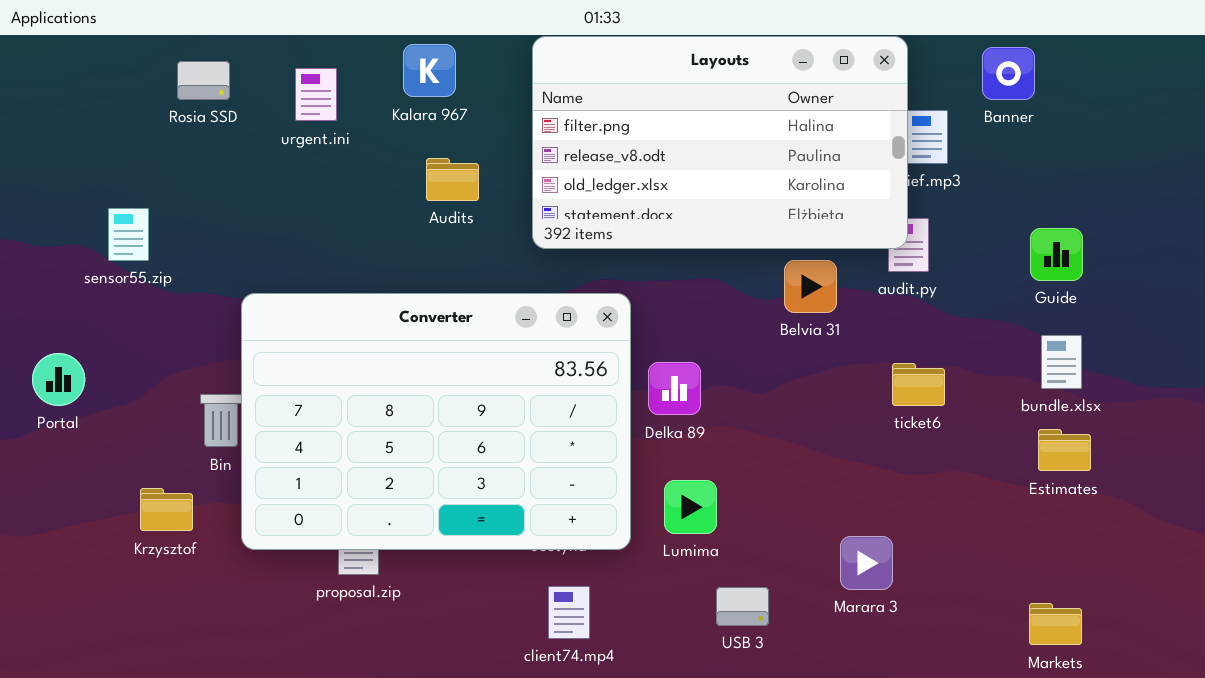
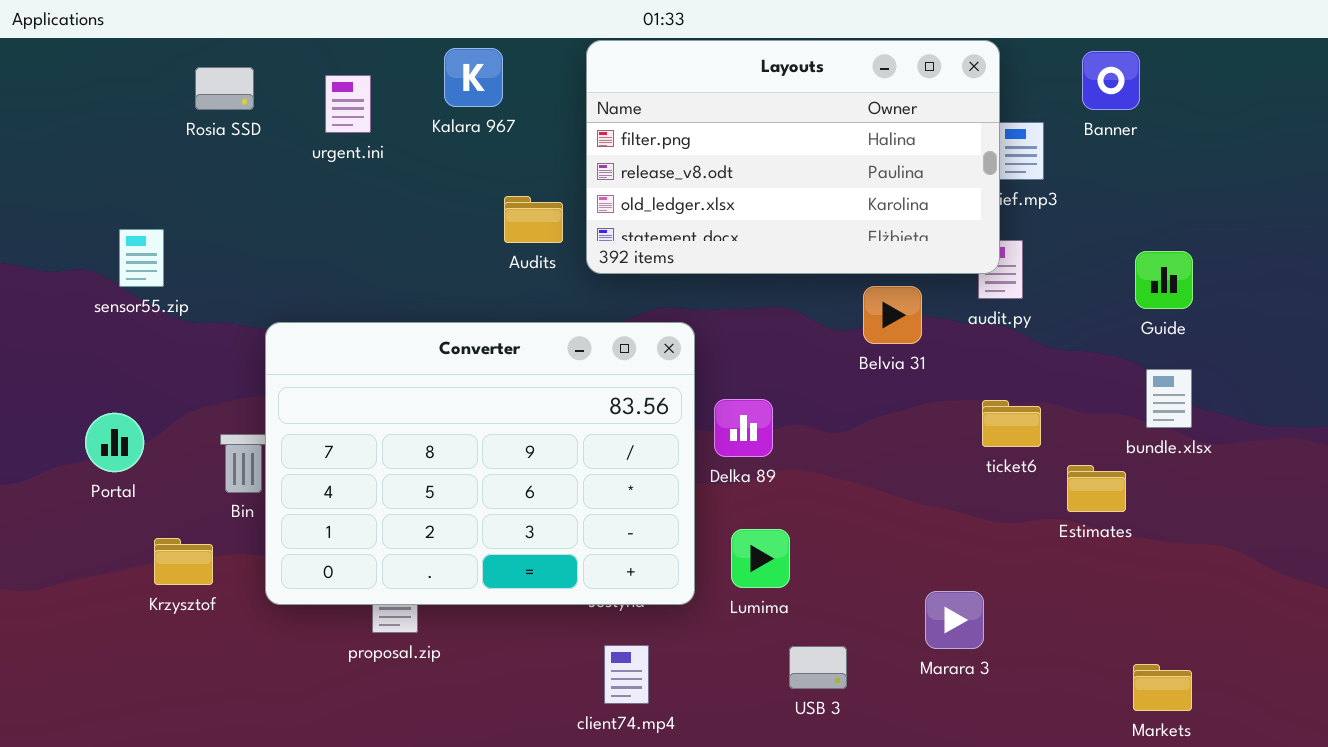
Audits: [426,158,479,201] -> [504,196,563,243], moved
Portal: [32,353,85,406] -> [85,413,144,472], moved
Estimates: [1038,429,1091,471] -> [1067,465,1126,512], moved

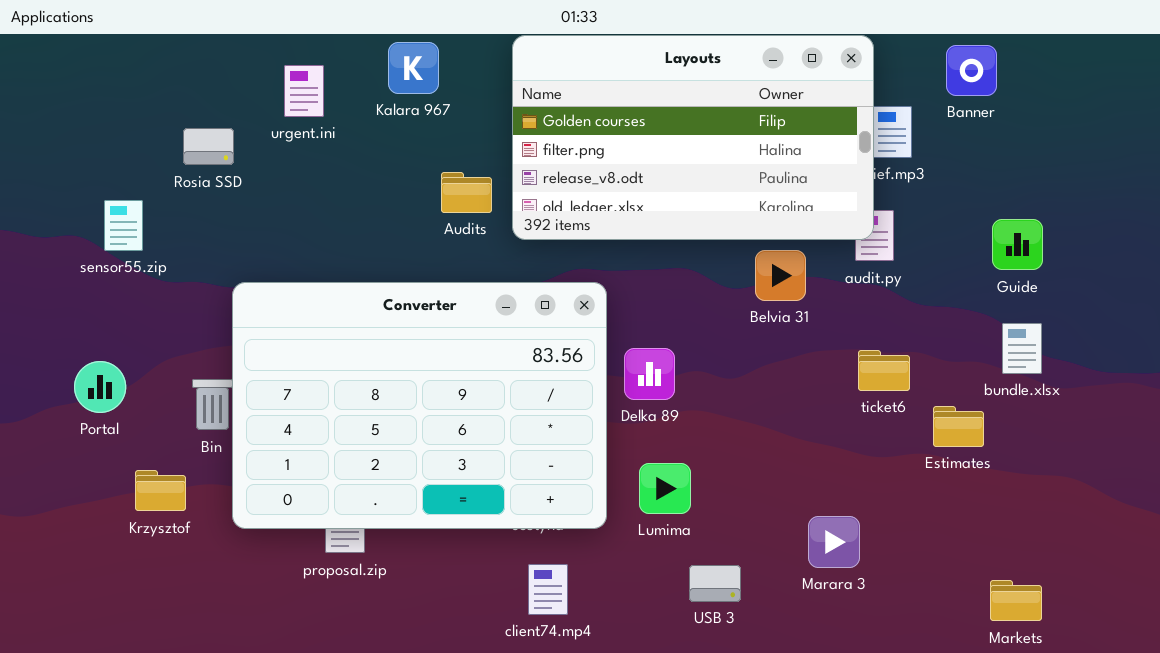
Layouts: [586,40,1000,274] -> [512,35,874,240], scrolled up 1 row
Rosia SSD: [195,67,254,110] -> [183,128,234,165], moved

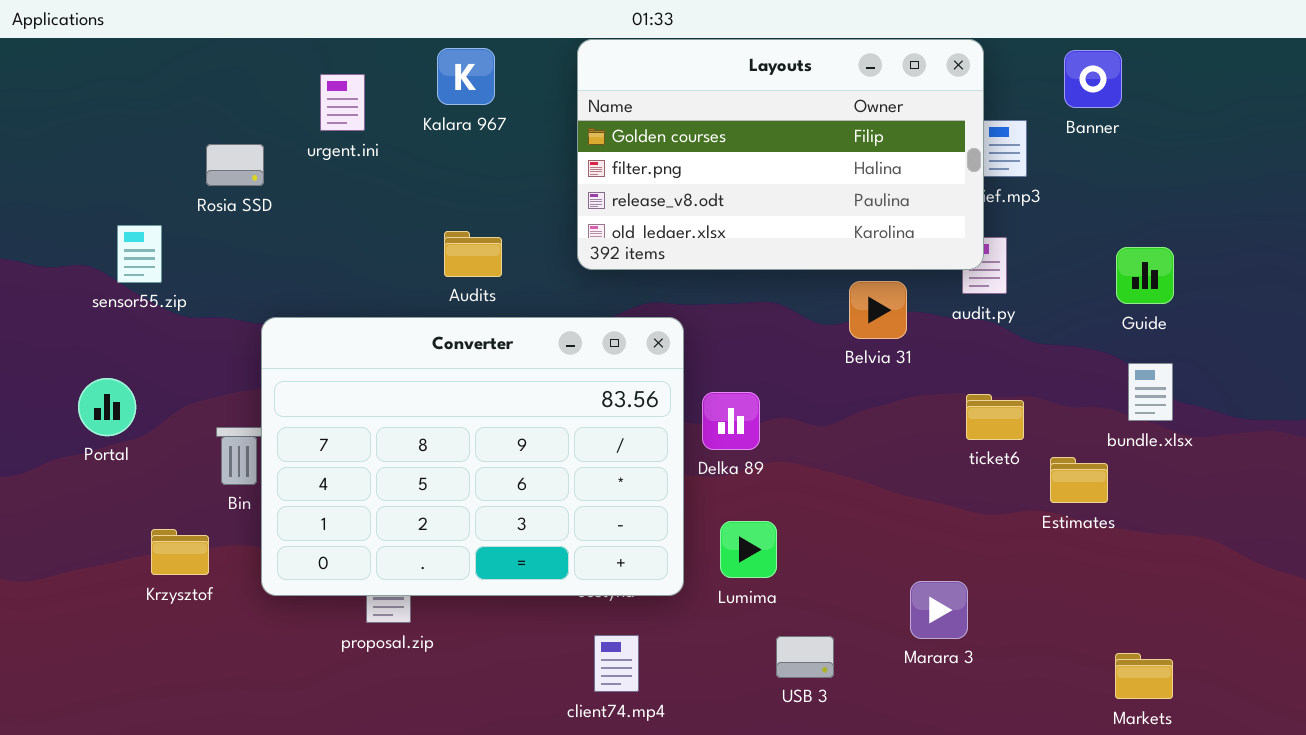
Audits: [441,172,492,213] -> [444,231,502,277], moved
Portal: [74,361,126,413] -> [78,378,136,436], moved

